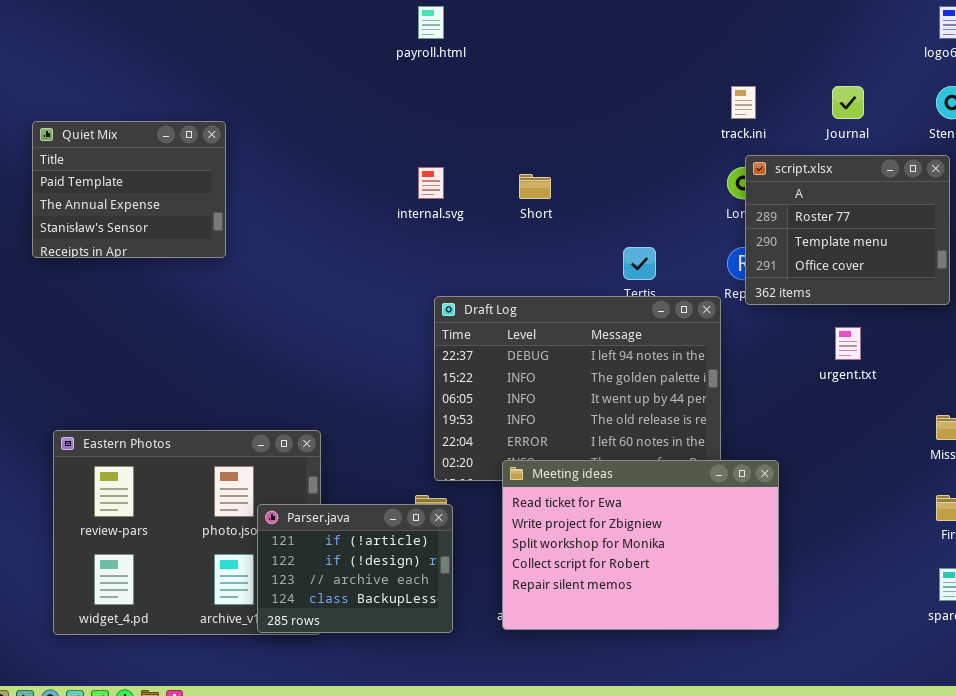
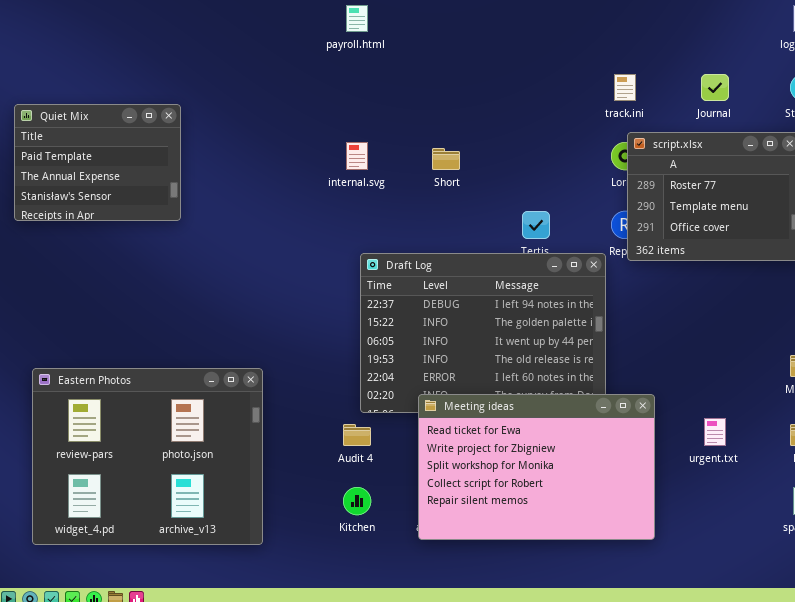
urgent.txt: [835,327,861,360] -> [704,418,726,446], moved
Parser.java: [257,504,453,633] -> none, closed

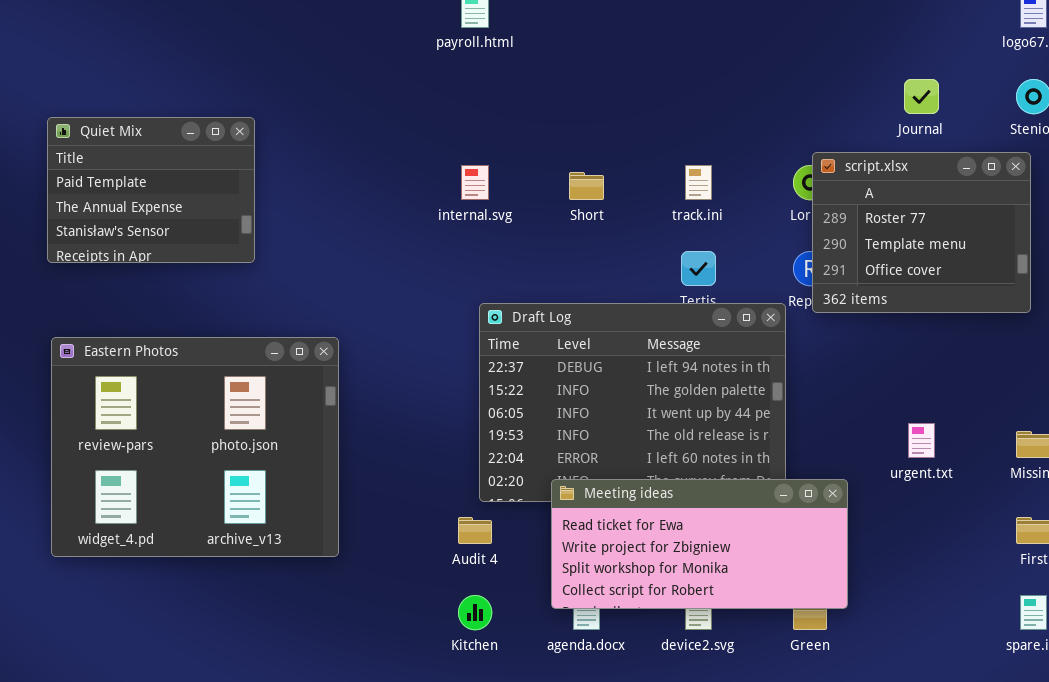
track.ini: [614,74,636,101] -> [685,165,712,200], moved
Eastern Photos: [32,368,263,545] -> [51,337,339,557], moved
Meeting ideas: [418,394,655,540] -> [551,479,848,609], resized
urgent.txt: [704,418,726,446] -> [908,423,935,458], moved

